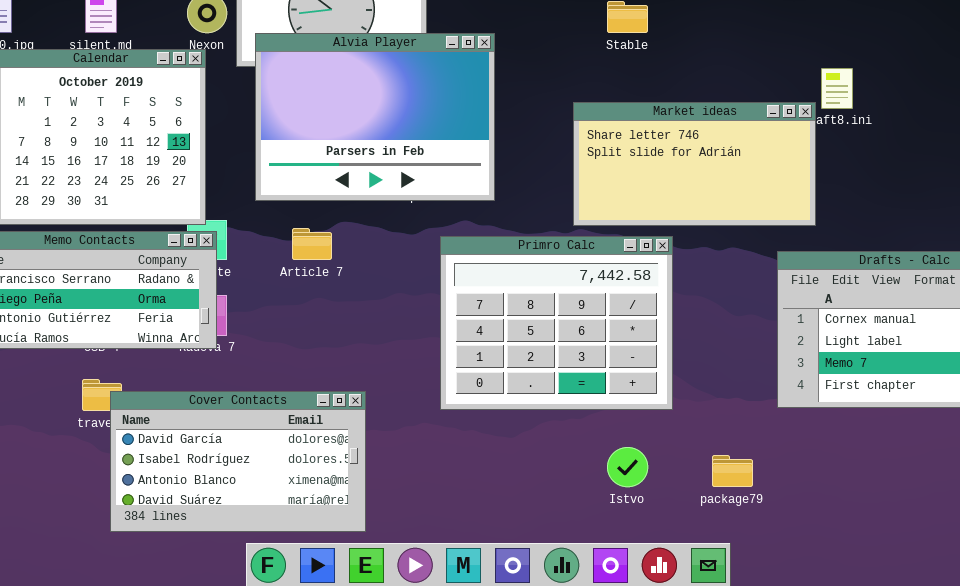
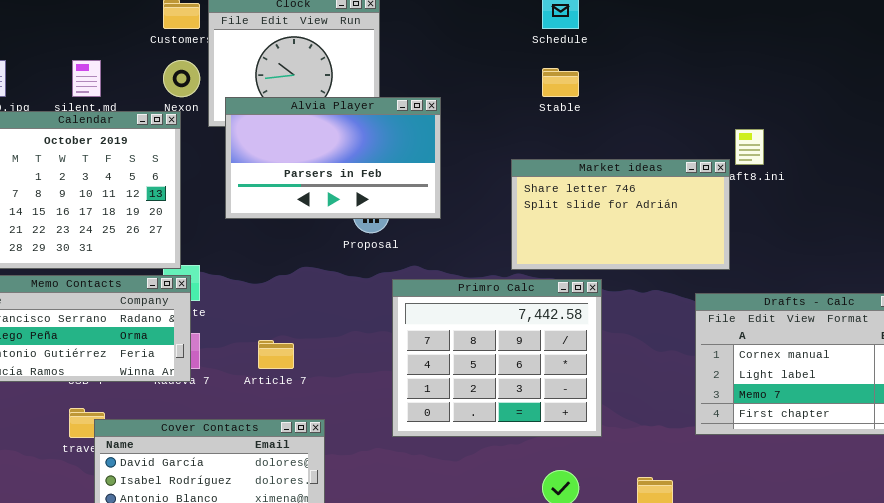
Alvia Player: [255,33,495,201] -> [225,97,441,219], resized
Article 7: [292,228,332,260] -> [258,340,294,369], moved

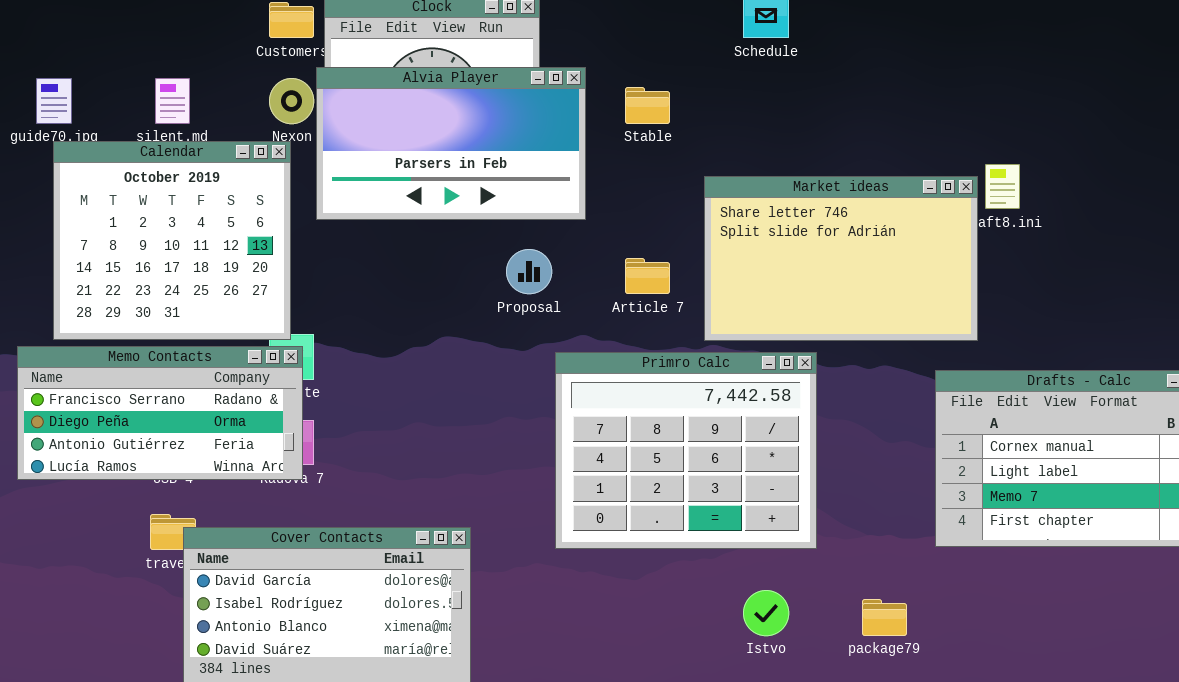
Stable: [542,68,579,97] -> [625,87,670,124], moved
Alvia Player: [225,97,441,219] -> [316,67,586,220], moved
Market ideas: [511,159,730,270] -> [704,176,978,341], resized
Article 7: [258,340,294,369] -> [625,258,670,294], moved

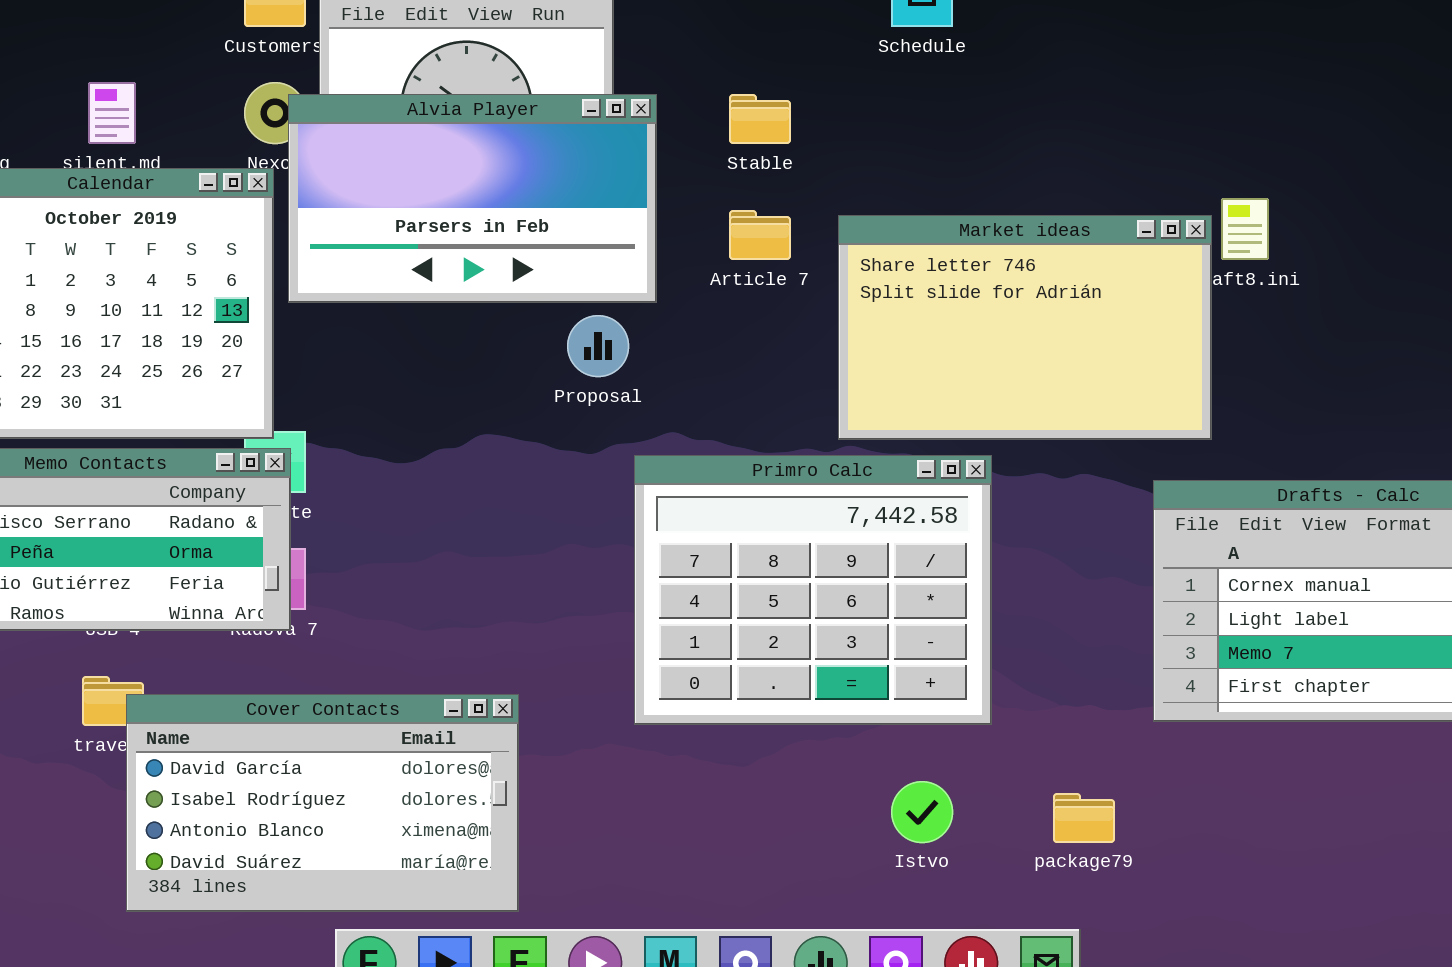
Alvia Player: [316,67,586,220] -> [288,94,657,303], moved
Article 7: [625,258,670,294] -> [729,210,791,260], moved

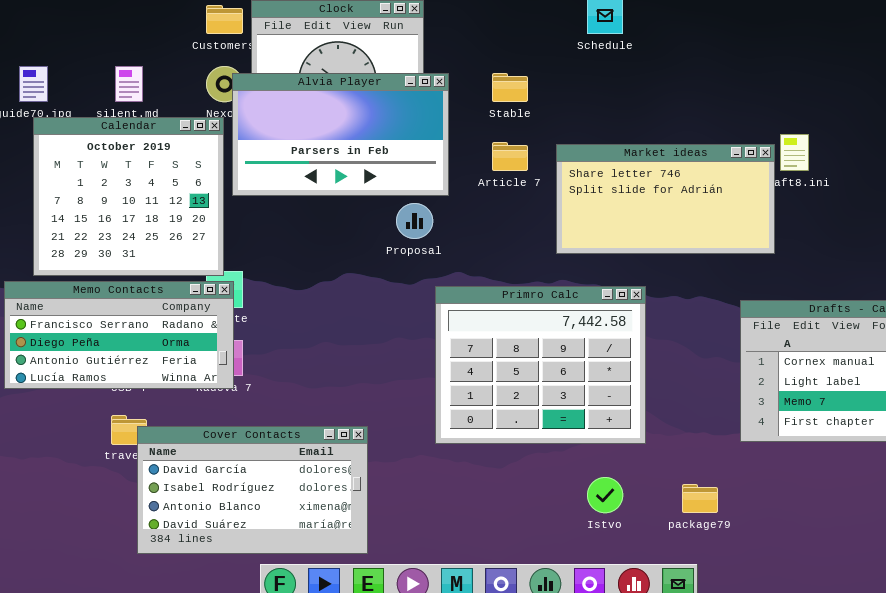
Market ideas: [838,215,1212,440] -> [556,144,775,254], resized

